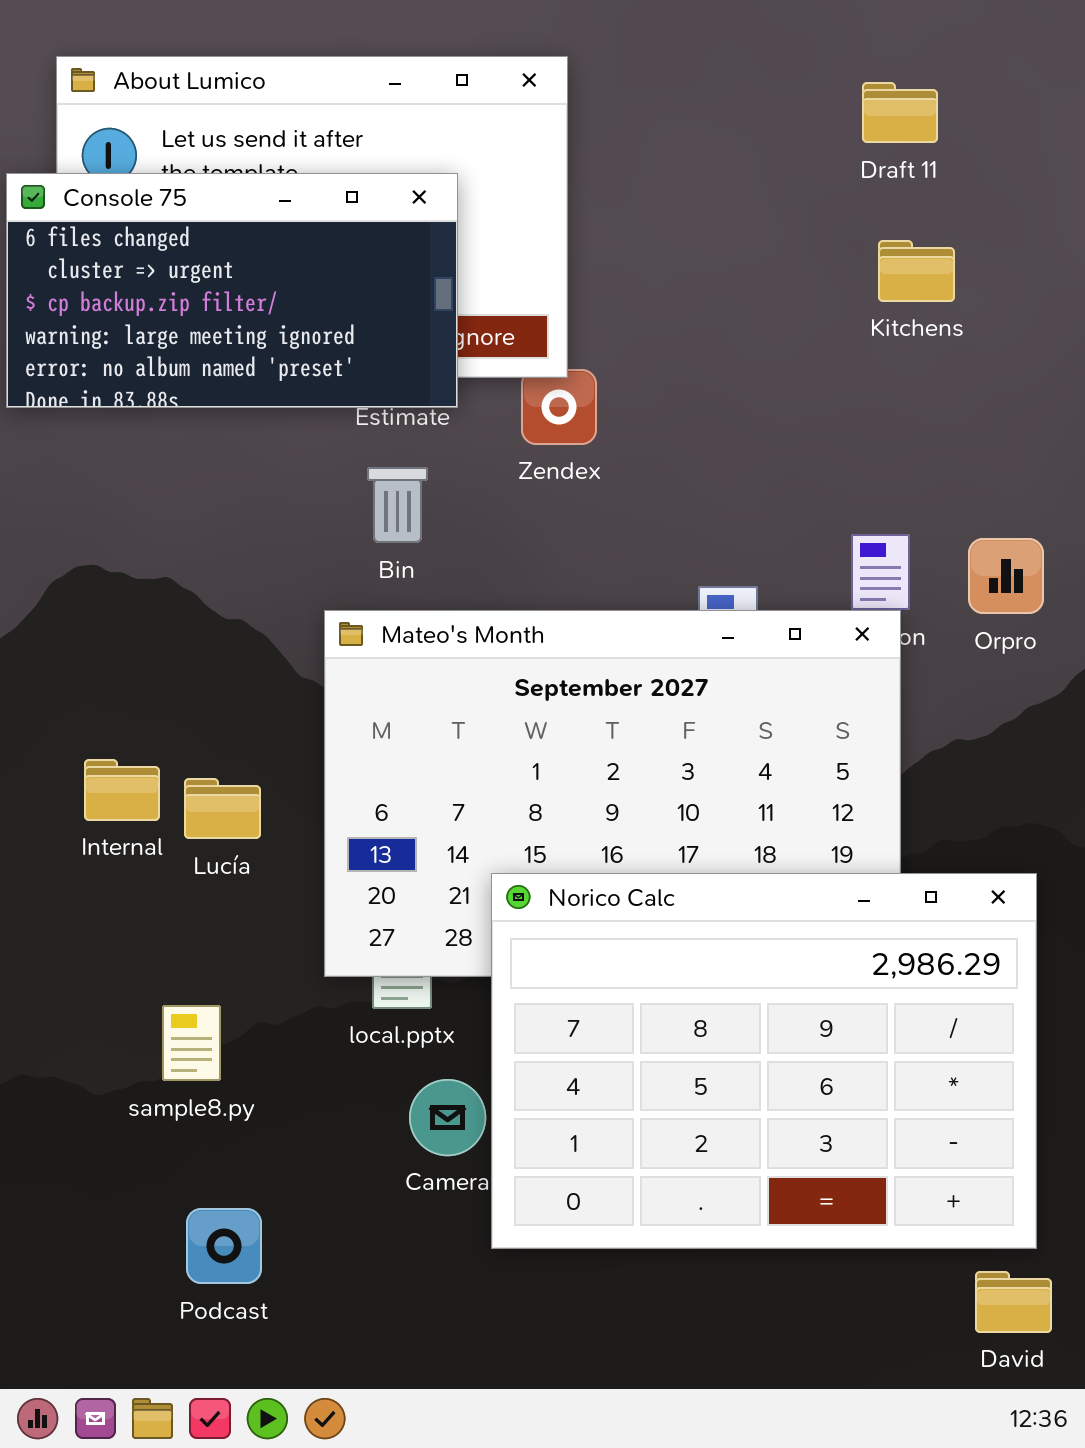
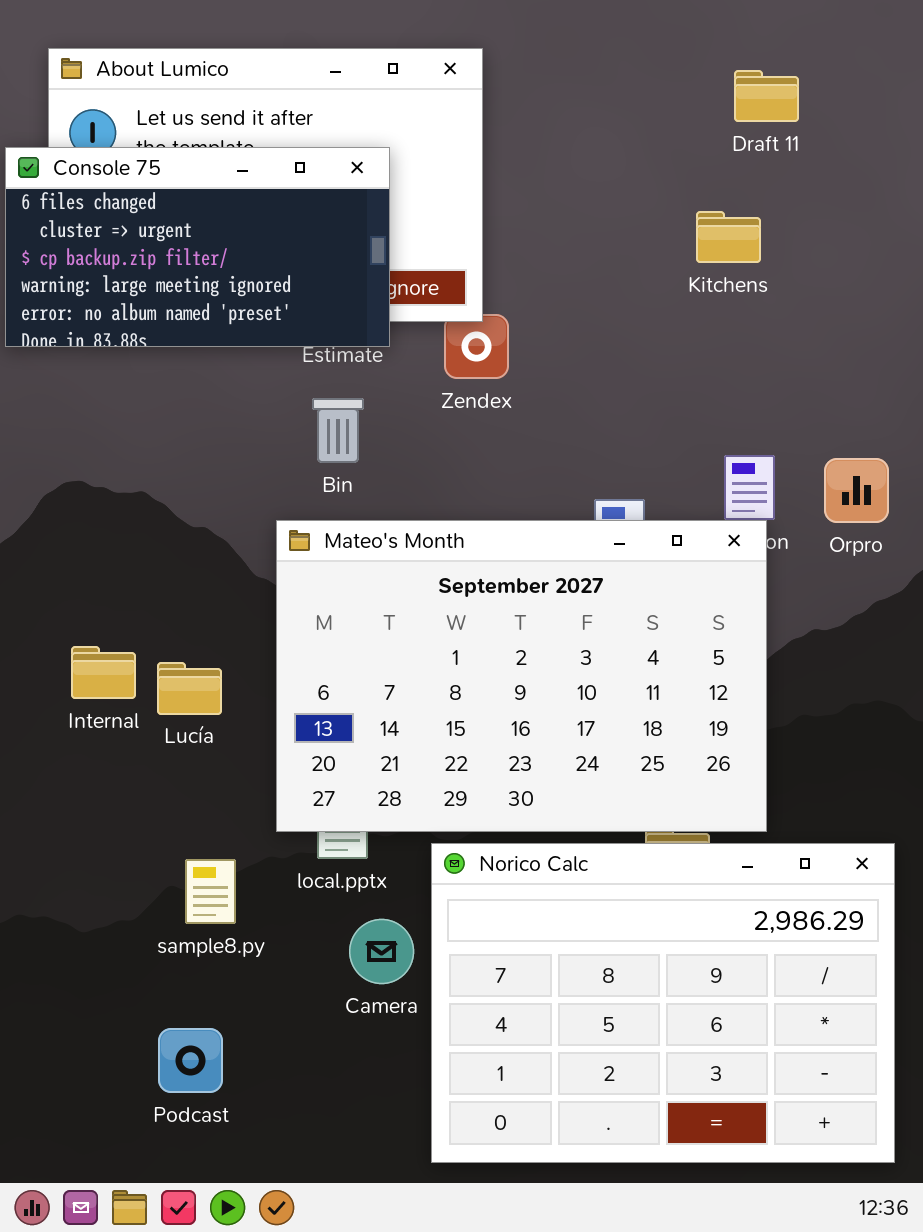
Kitchens: [878,240,955,302] -> [696,211,761,263], moved
Norico Calc: [491,873,1037,1249] -> [431,843,895,1163], moved
sample8.py: [162,1005,221,1081] -> [185,859,236,924], moved

